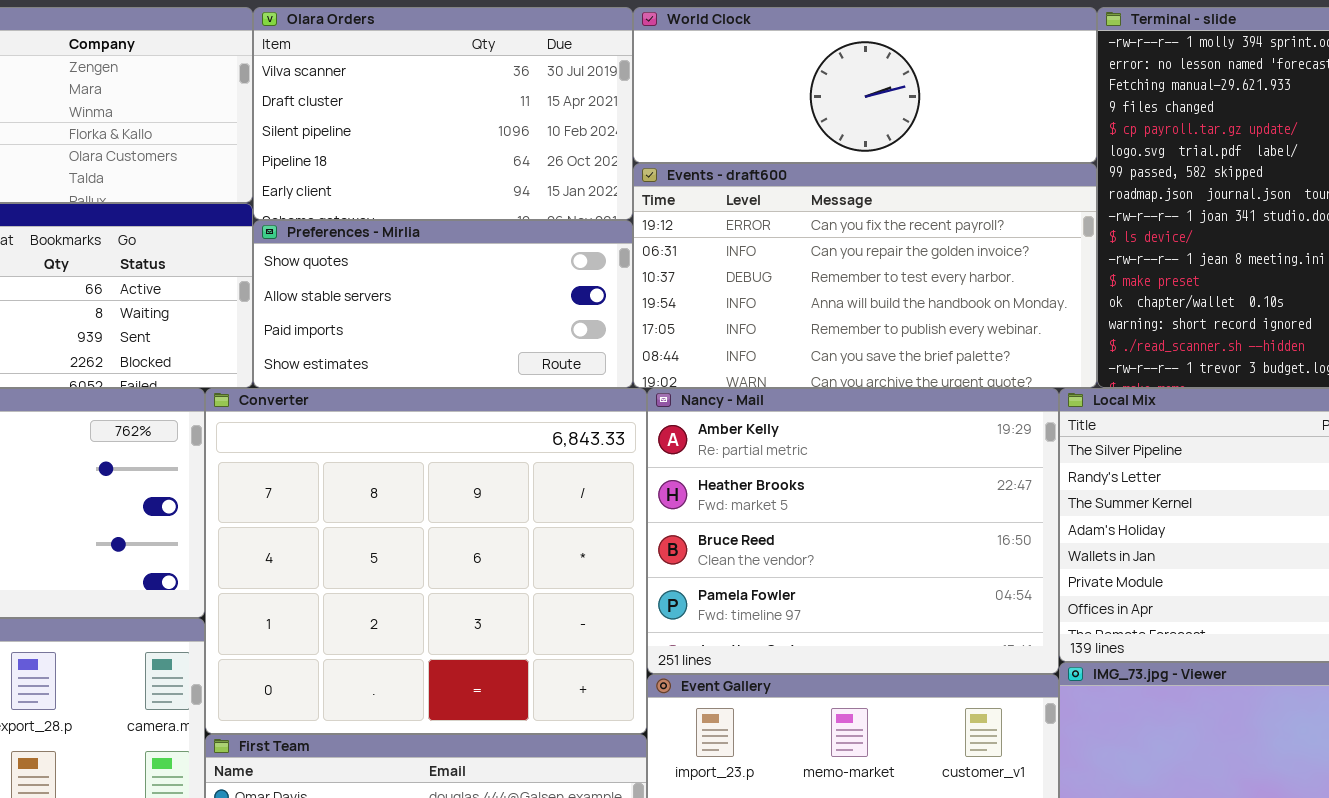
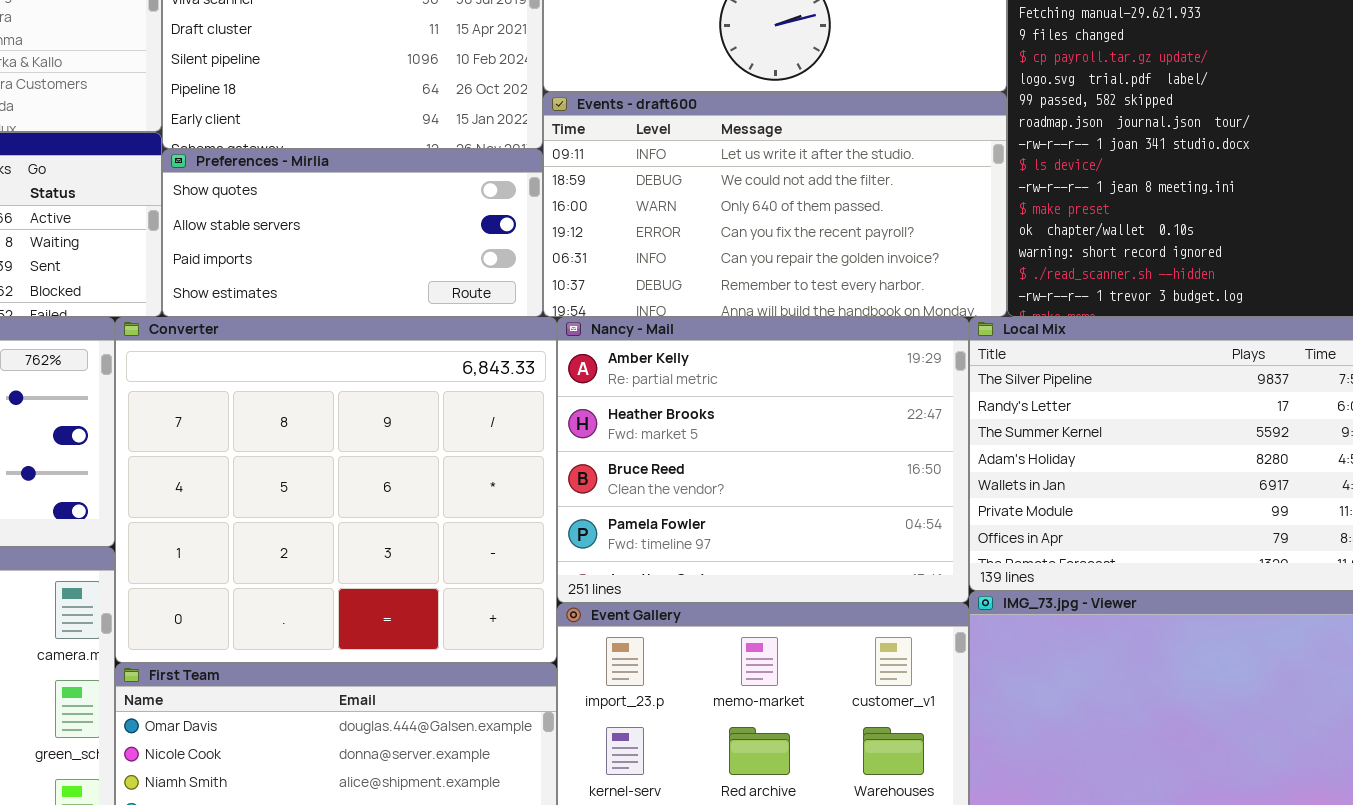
Events - draft600: [633,163,1097,388] -> [543,92,1007,317], scrolled up 3 rows

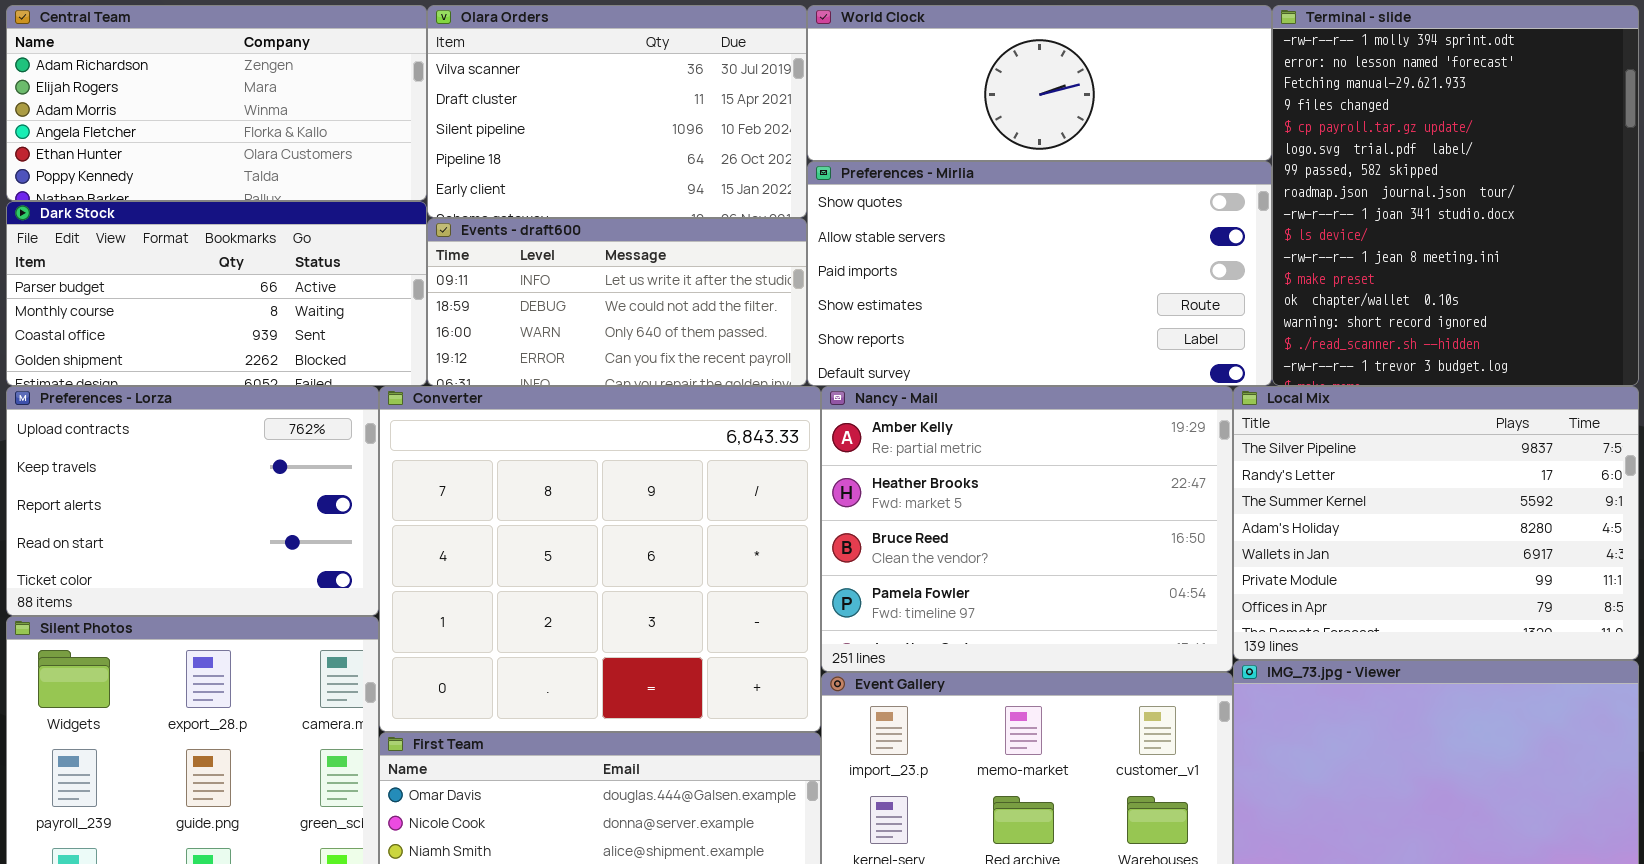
Events - draft600: [543,92,1007,317] -> [427,218,807,386], moved, resized
Preferences - Mirlia: [162,149,543,317] -> [807,161,1272,386], moved, resized

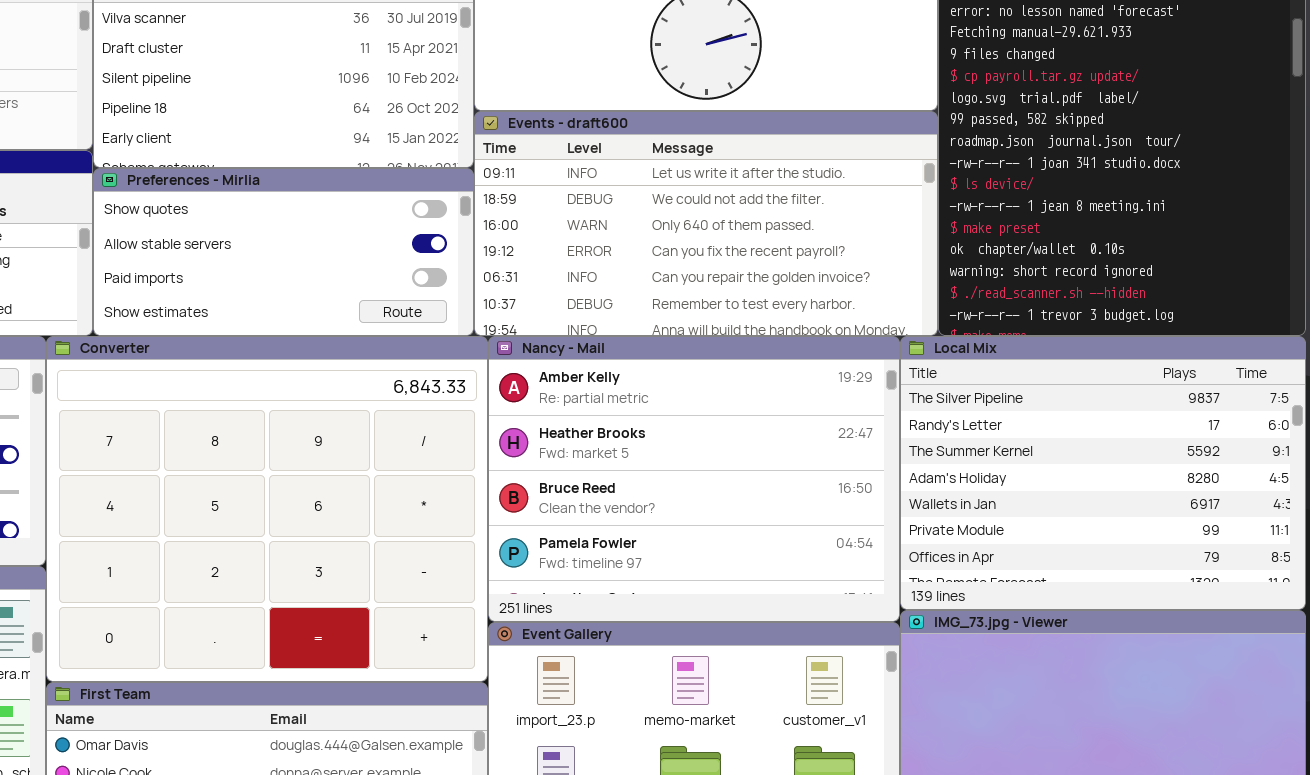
Preferences - Mirlia: [807,161,1272,386] -> [93,168,474,336], moved, resized
Events - draft600: [427,218,807,386] -> [474,111,938,336], moved, resized

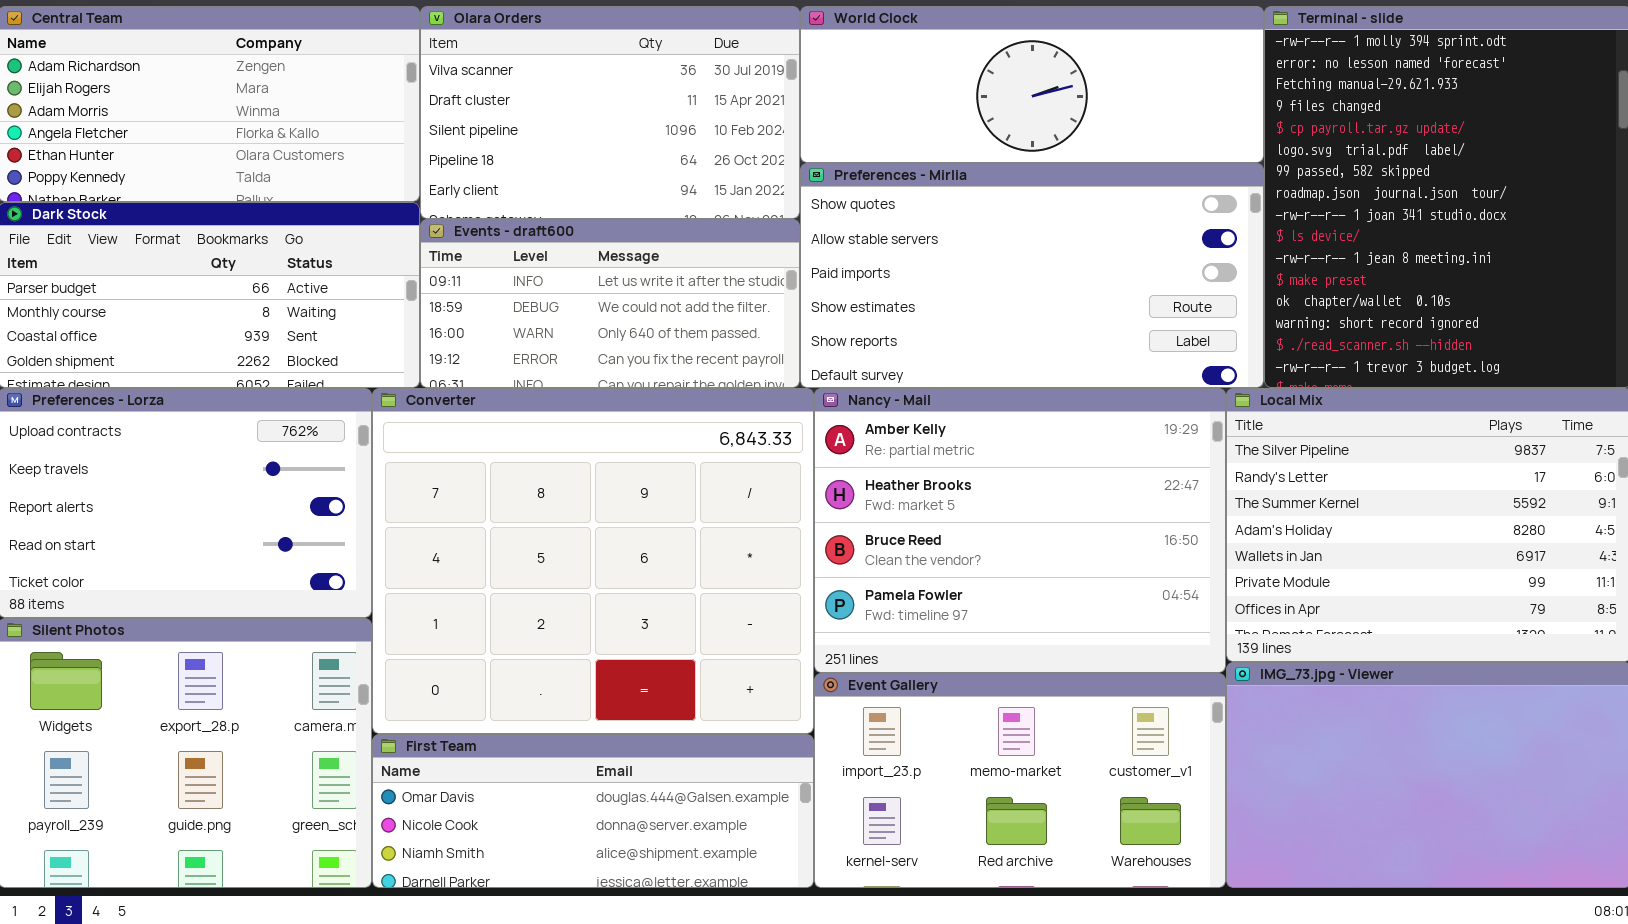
Events - draft600: [474,111,938,336] -> [420,219,800,388], moved, resized
Preferences - Mirlia: [93,168,474,336] -> [800,163,1264,388], moved, resized

